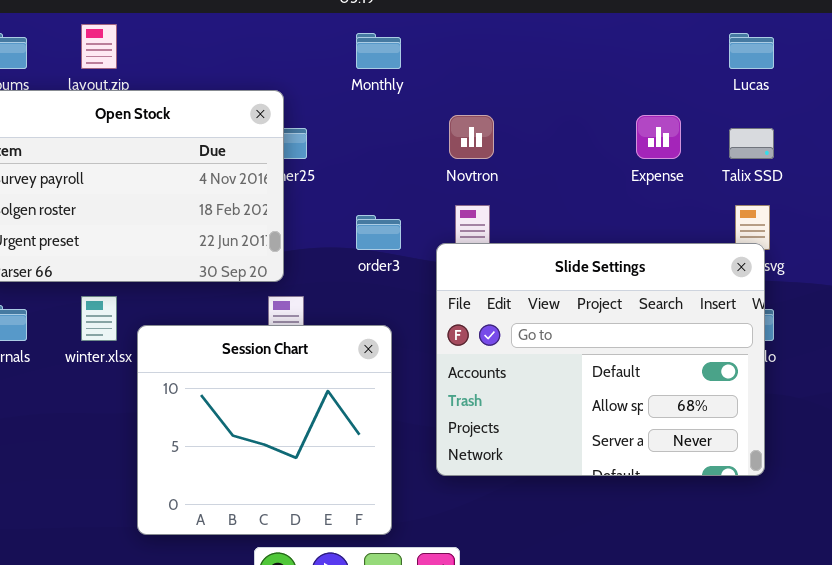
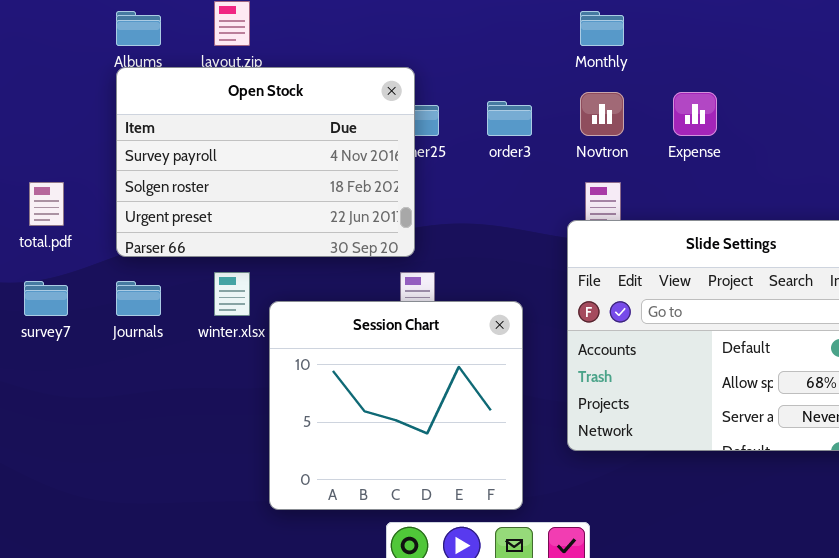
Monthly: [356,33,401,69] -> [580,11,624,46], moved
Expense: [636,115,681,159] -> [673,92,717,136], moved
order3: [356,215,401,250] -> [487,101,532,136], moved

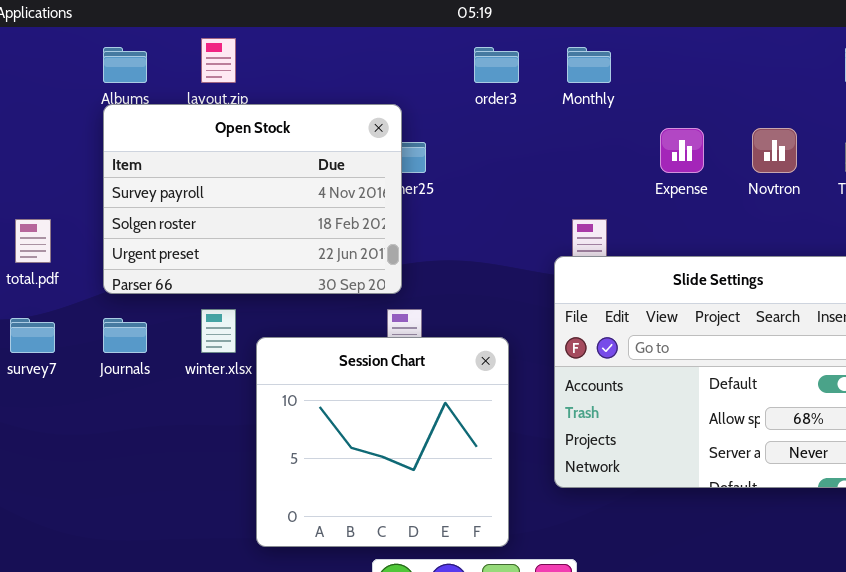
Novtron: [580,92,624,136] -> [752,128,797,173], moved
order3: [487,101,532,136] -> [474,47,519,83], moved

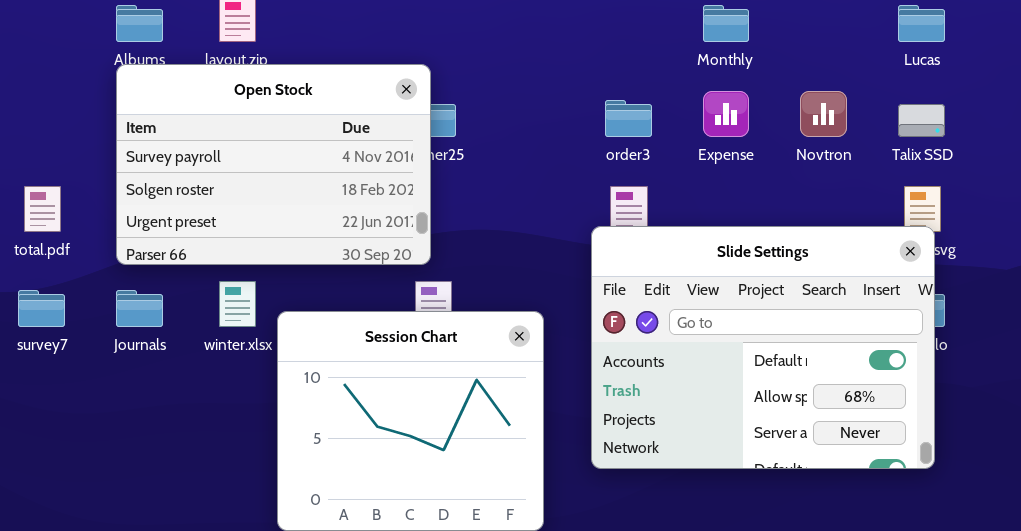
order3: [474,47,519,83] -> [605,100,652,137], moved
Monthly: [567,47,611,83] -> [703,5,749,42], moved

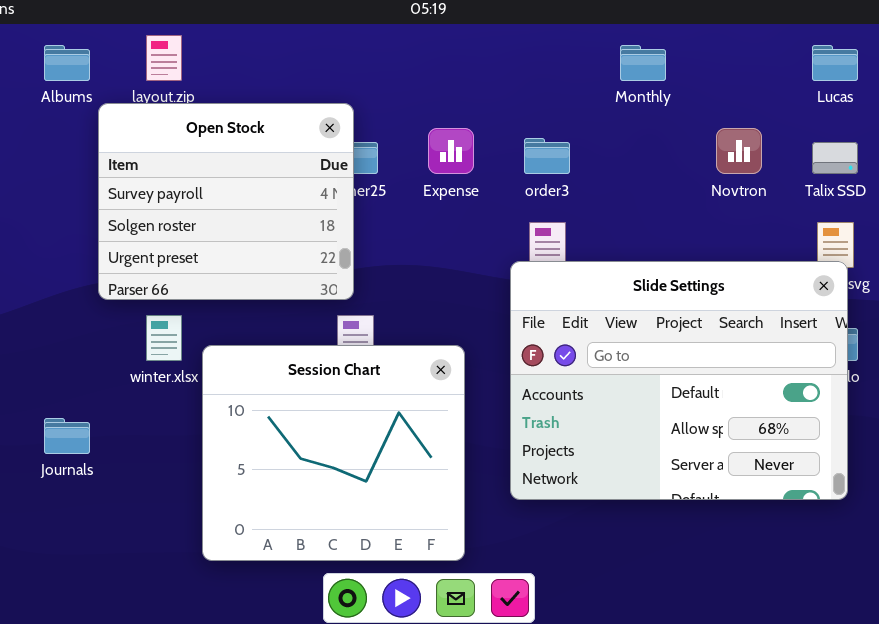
Open Stock: [116,64,431,265] -> [98,103,354,300], resized
Expense: [703,91,749,137] -> [428,128,474,174], moved
Journals: [116,290,163,327] -> [44,418,90,454], moved

